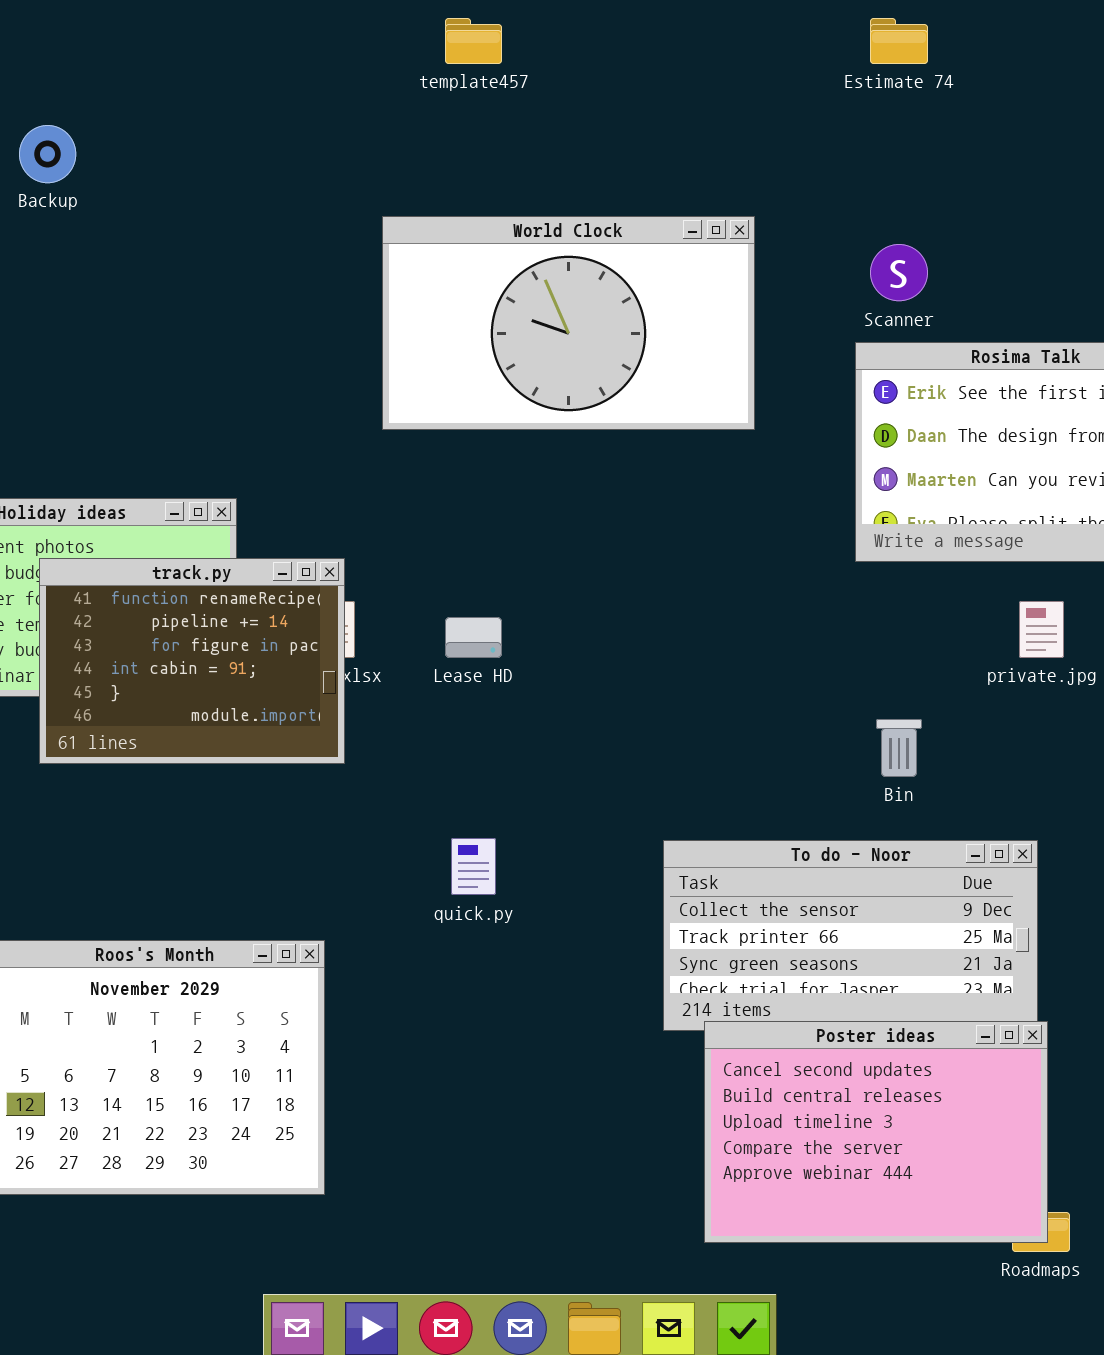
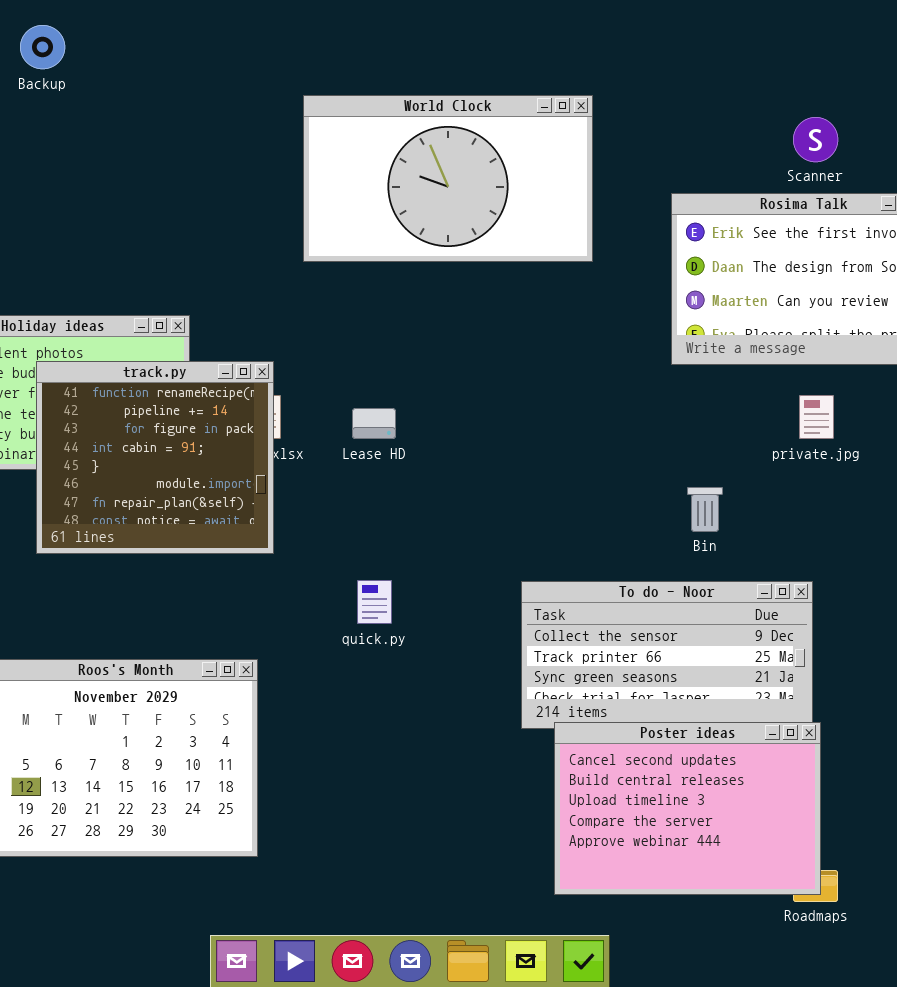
Scanner: [870,244,928,301] -> [793,117,838,162], moved
track.py: [39,558,345,764] -> [36,361,274,554], resized

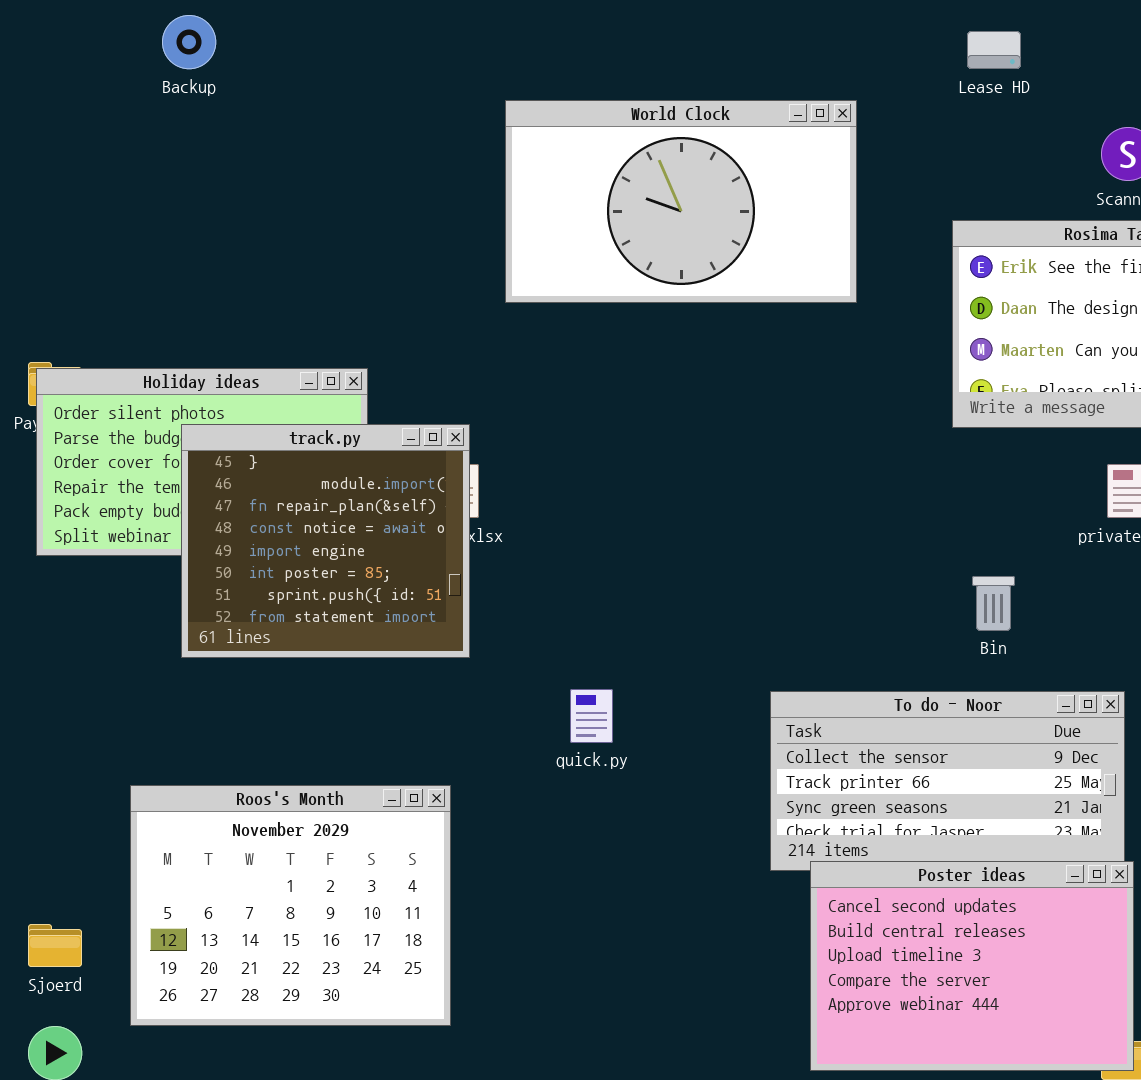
track.py: [36,361,274,554] -> [181,424,470,658], scrolled down 4 rows
Lease HD: [352,408,396,439] -> [967,31,1021,69], moved

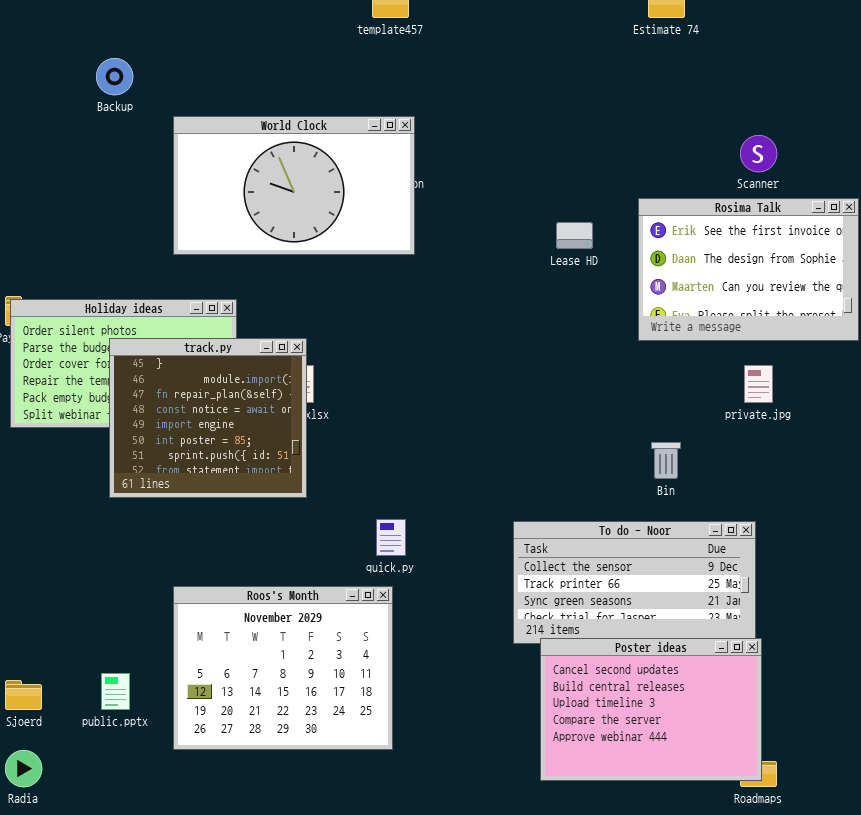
Lease HD: [967,31,1021,69] -> [556,222,593,249], moved
World Clock: [505,100,857,303] -> [173,116,415,255], moved
Roos's Month: [130,785,451,1026] -> [173,586,393,750], moved

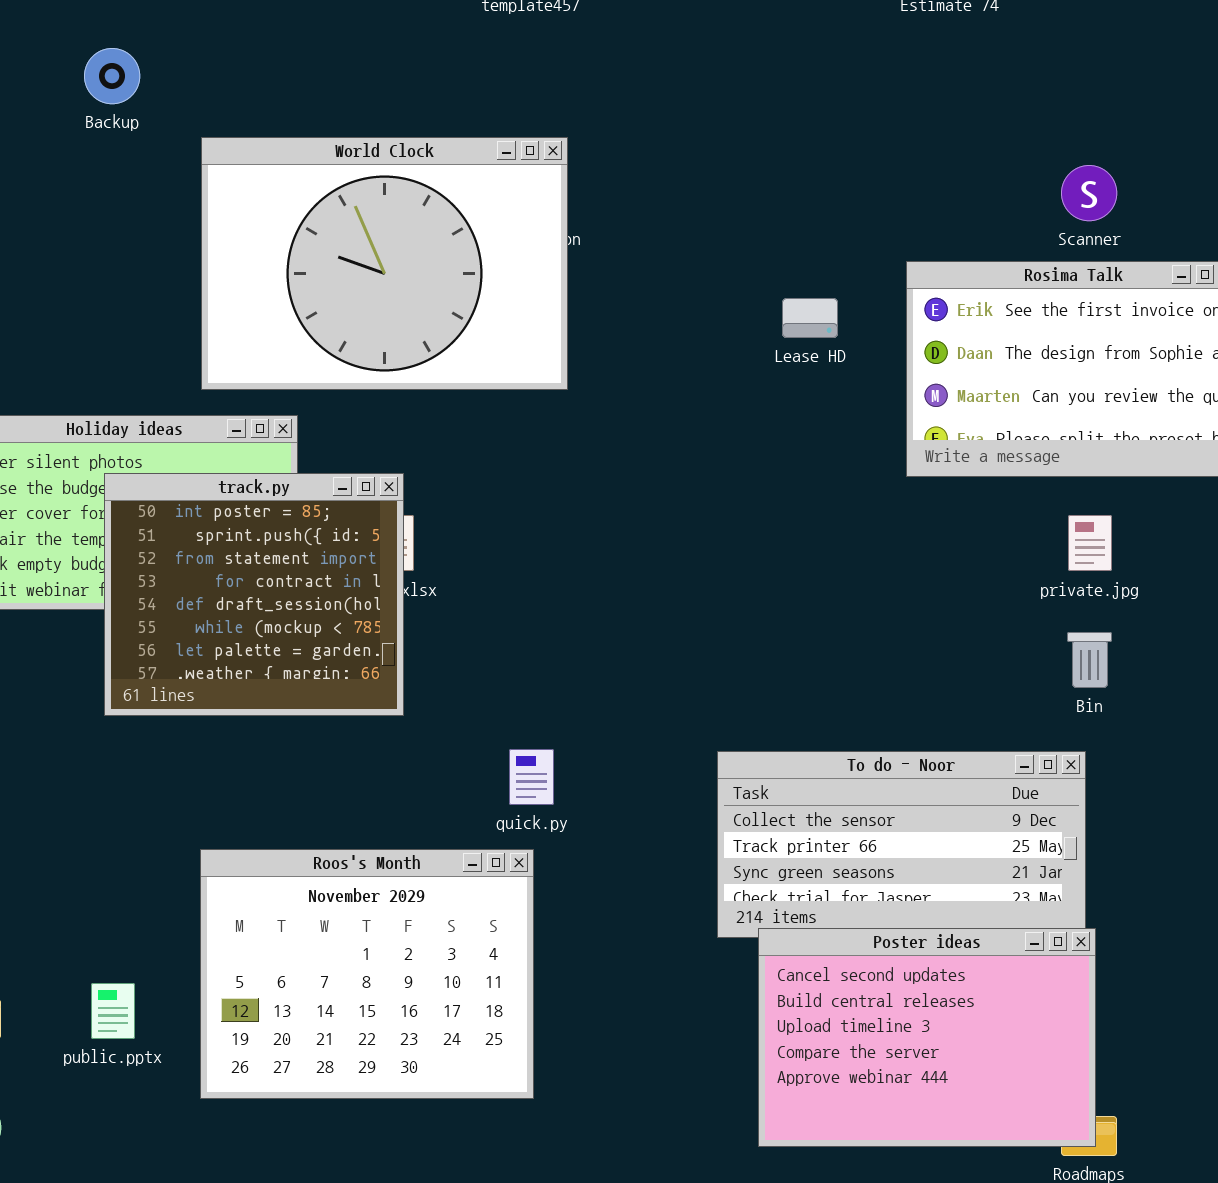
World Clock: [173,116,415,255] -> [201,137,568,390], resized
track.py: [109,338,307,498] -> [104,473,404,716], scrolled down 5 rows
Bin: [651,442,681,479] -> [1067,632,1112,688], moved

